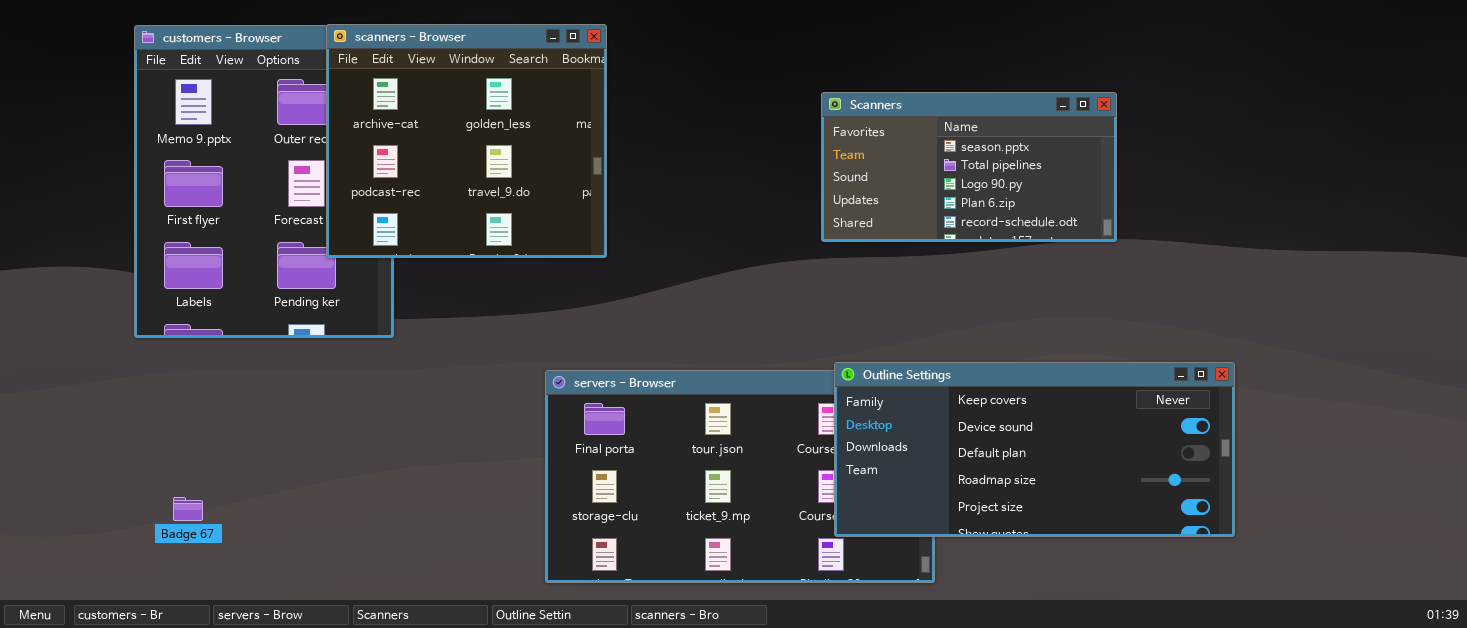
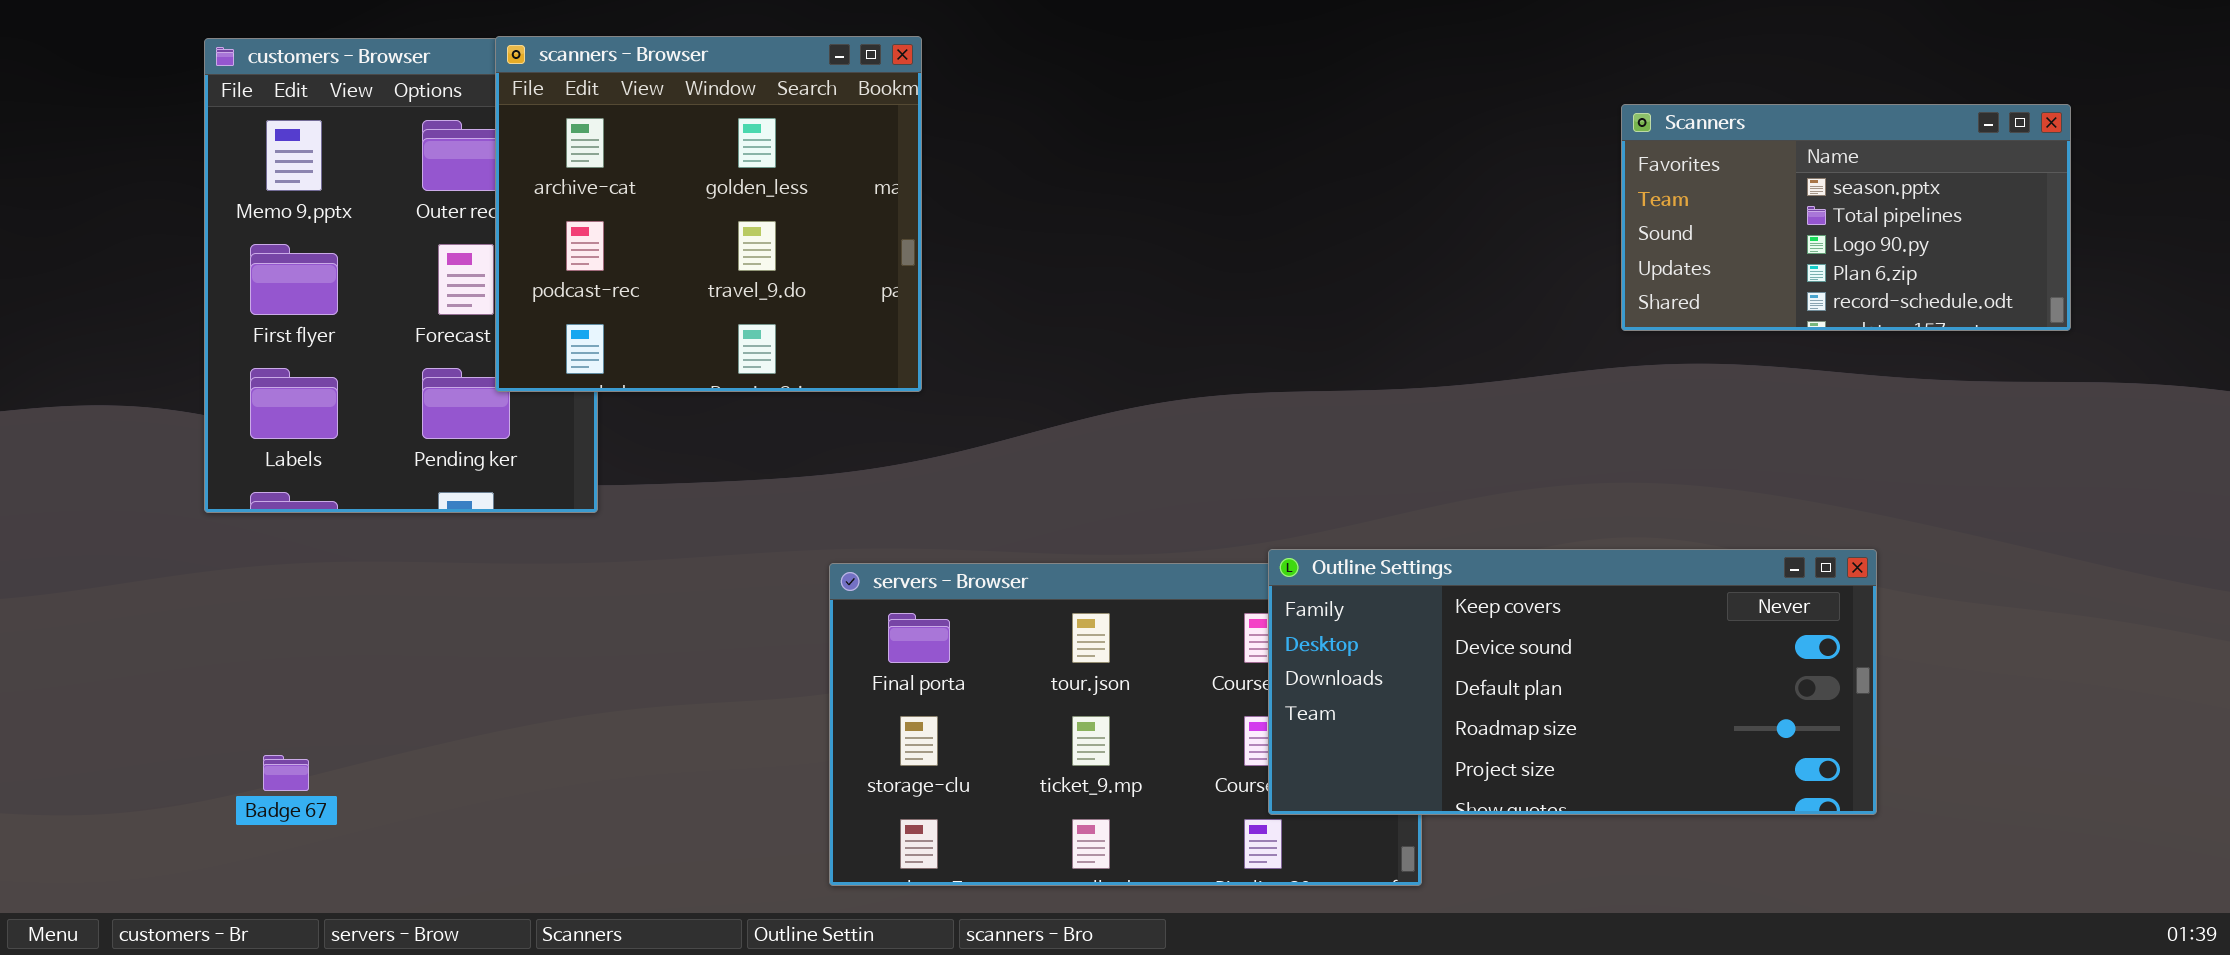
Scanners: [821,92,1117,242] -> [1621,104,2071,331], moved

